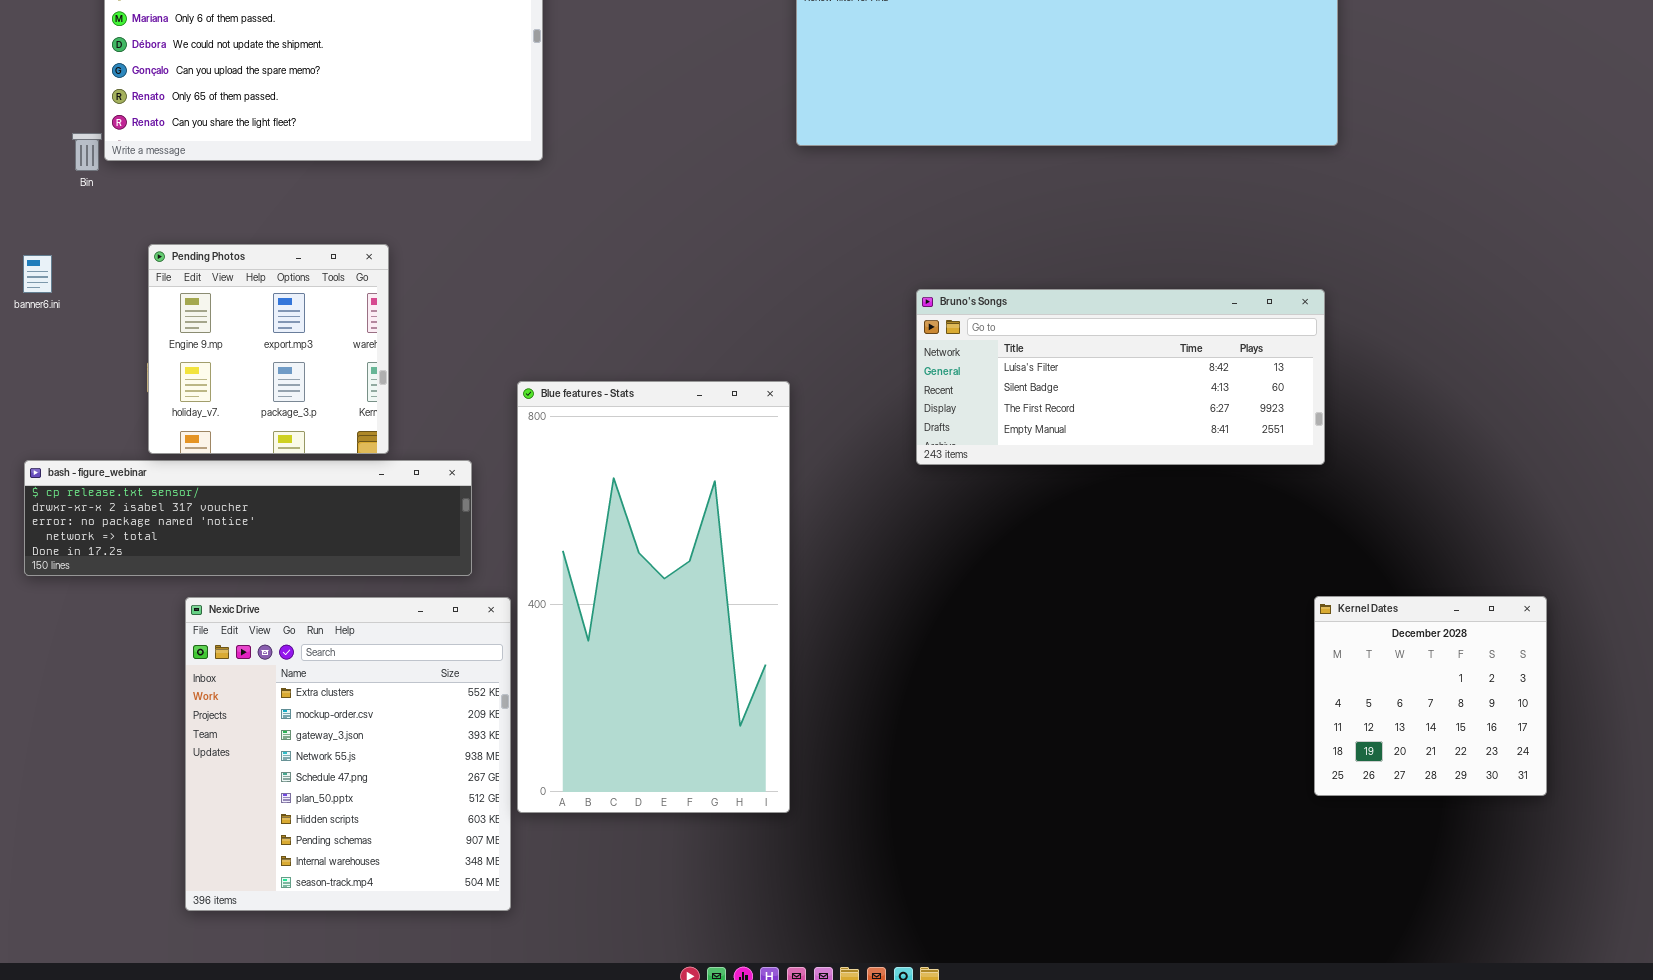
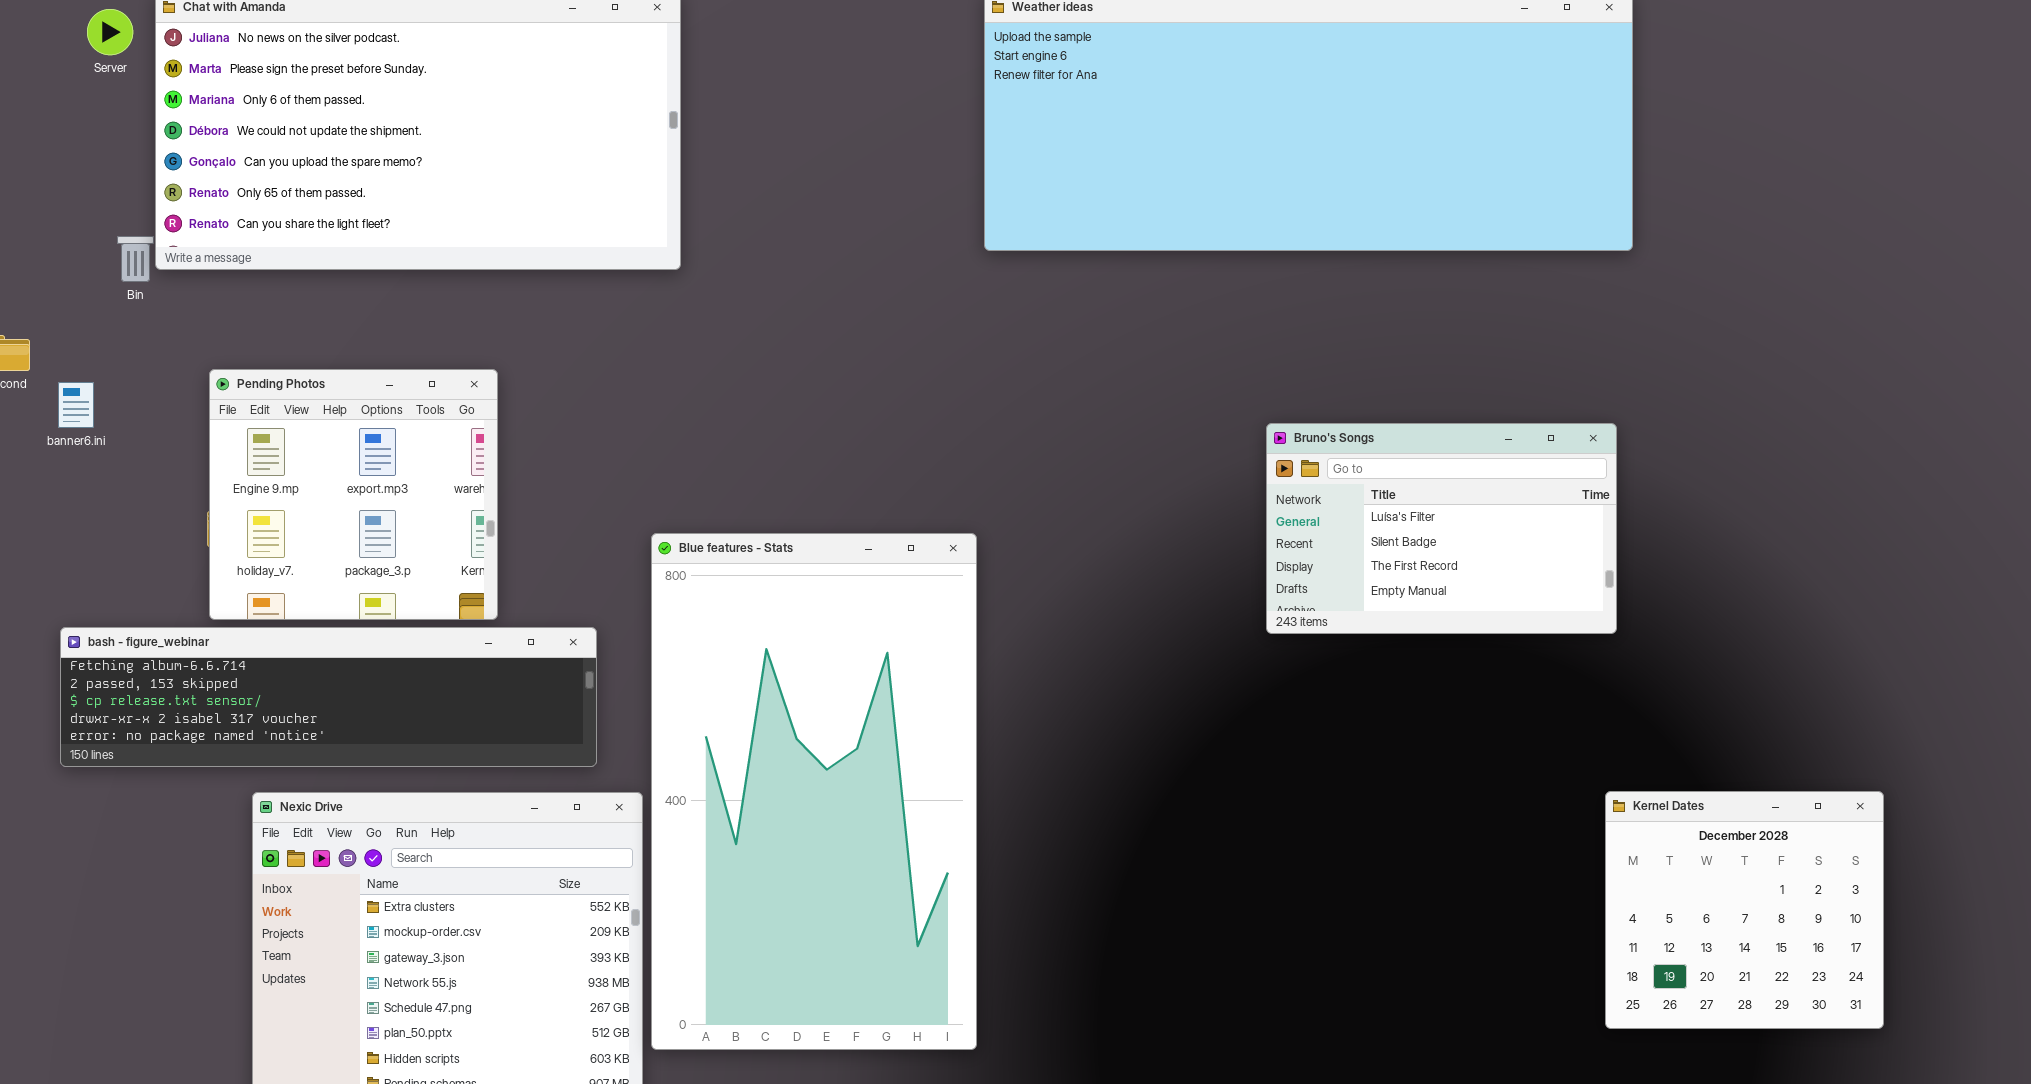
Bruno's Songs: [916,289,1325,465] -> [1266,423,1617,634], resized
bash - figure_webinar: [24,460,472,576] -> [60,627,597,767], scrolled up 2 rows

